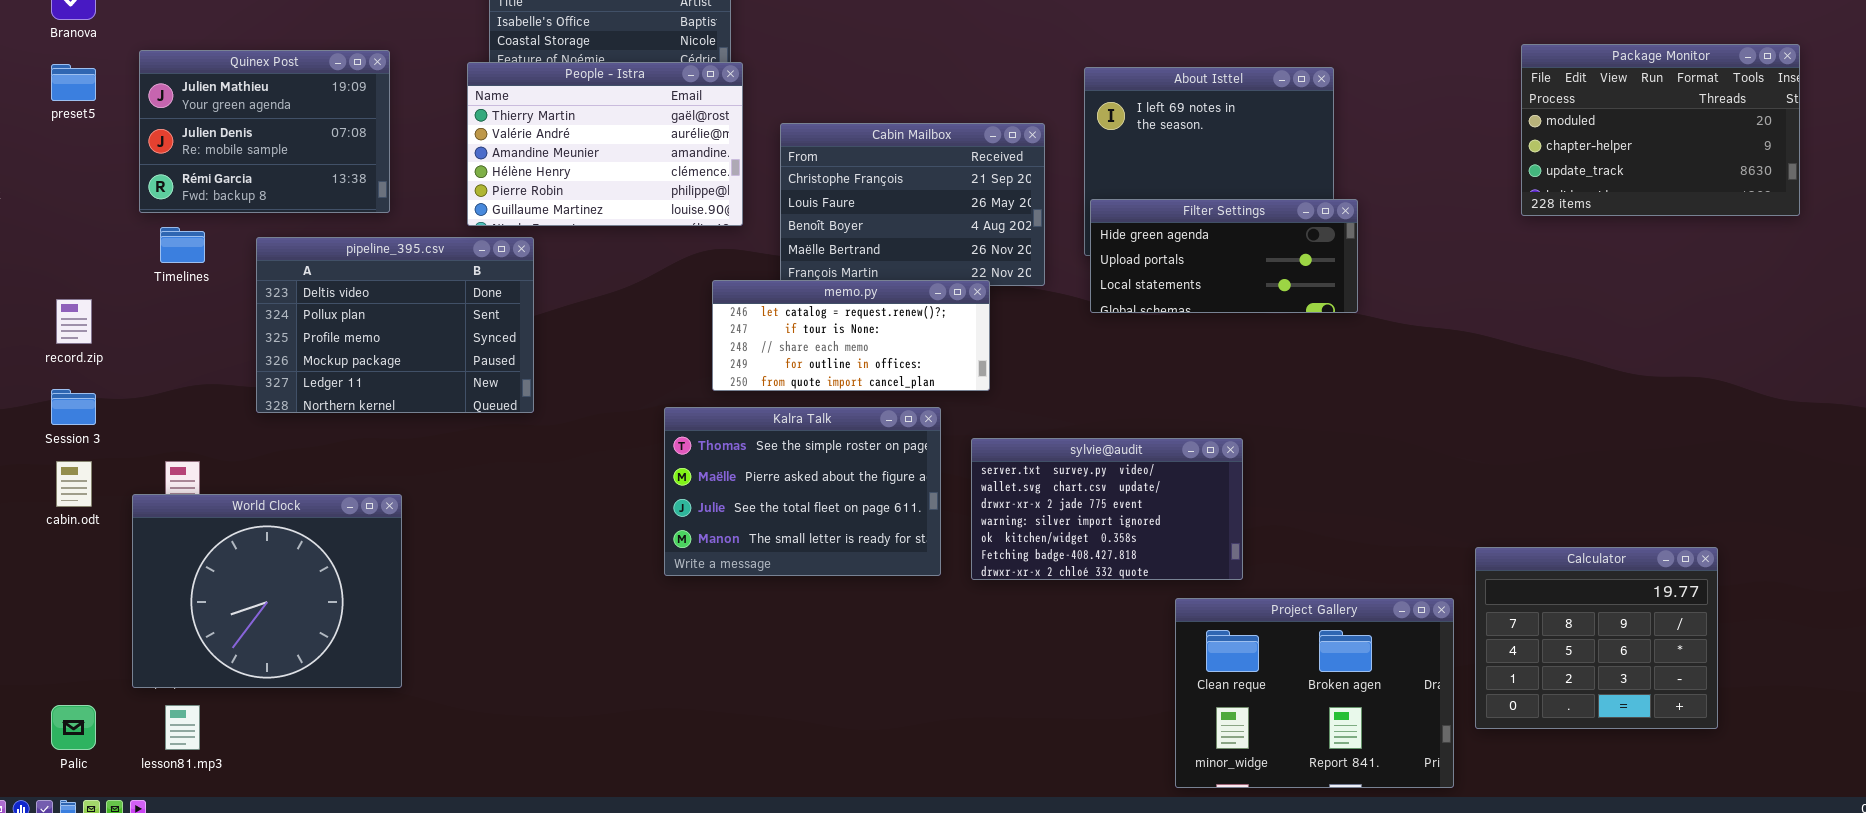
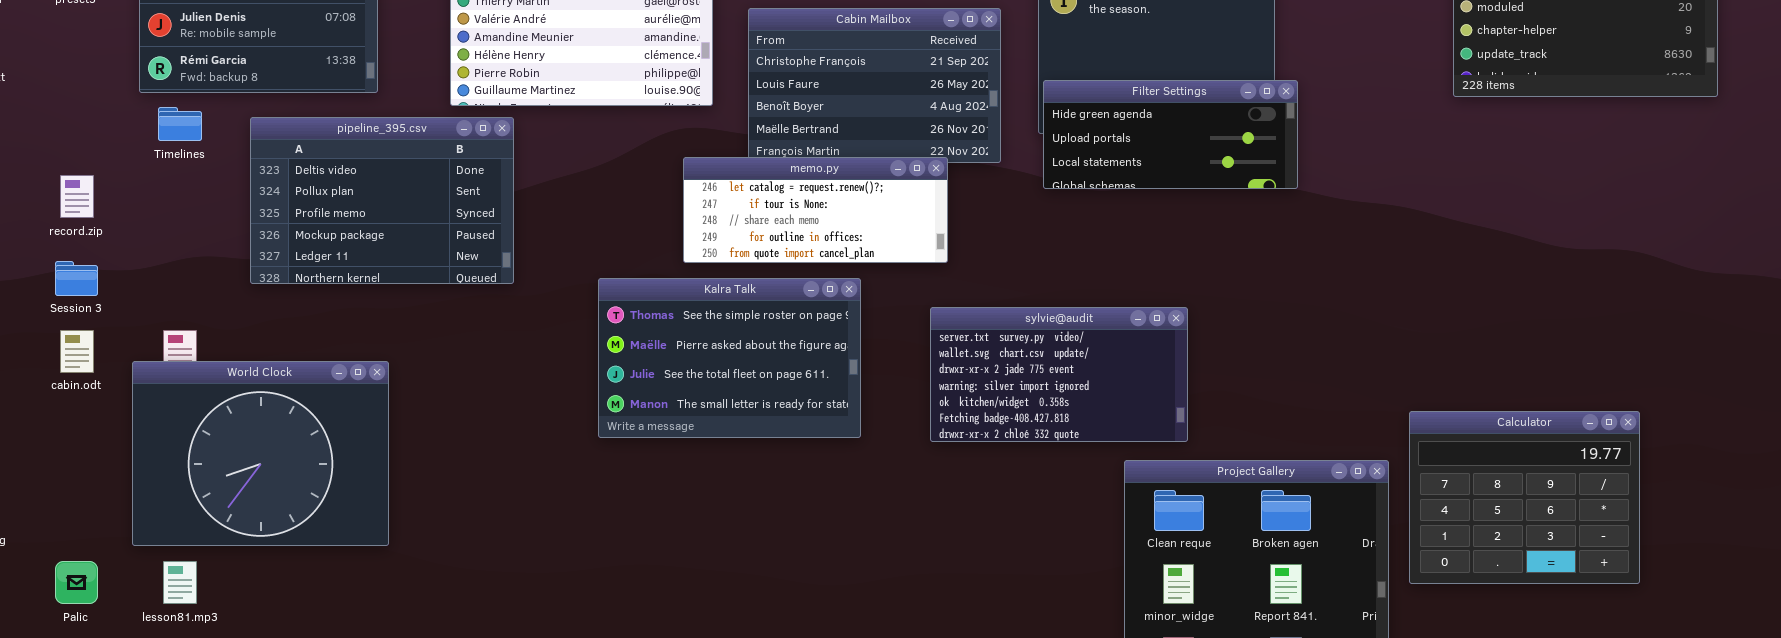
Kalra Talk: [664,407,941,576] -> [598,278,861,438], moved

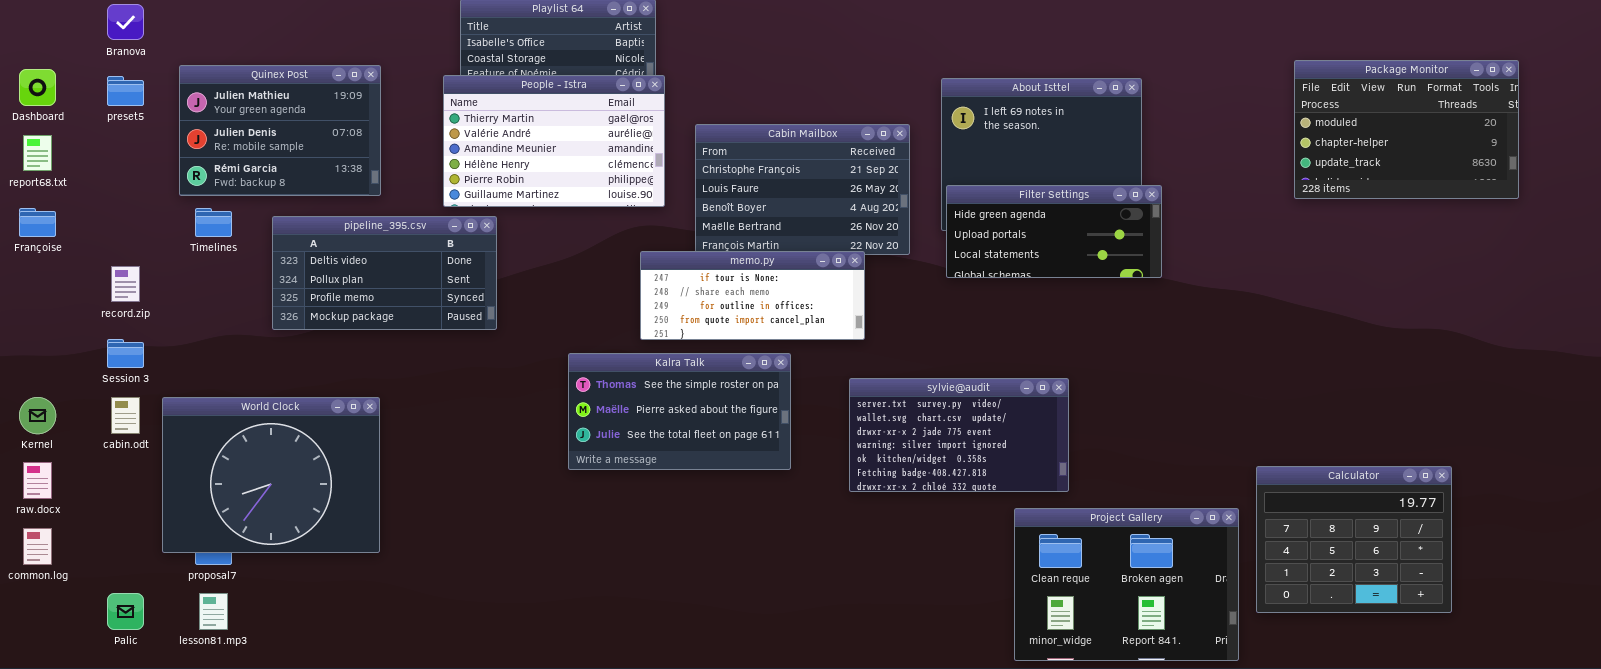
pipeline_395.csv: [250,117,514,284] -> [272,216,497,330], resized
memo.py: [683,157,948,263] -> [640,251,865,340], scrolled down 1 row
Kalra Talk: [598,278,861,438] -> [568,353,791,470], resized
World Clock: [132,361,389,546] -> [162,397,380,553], moved

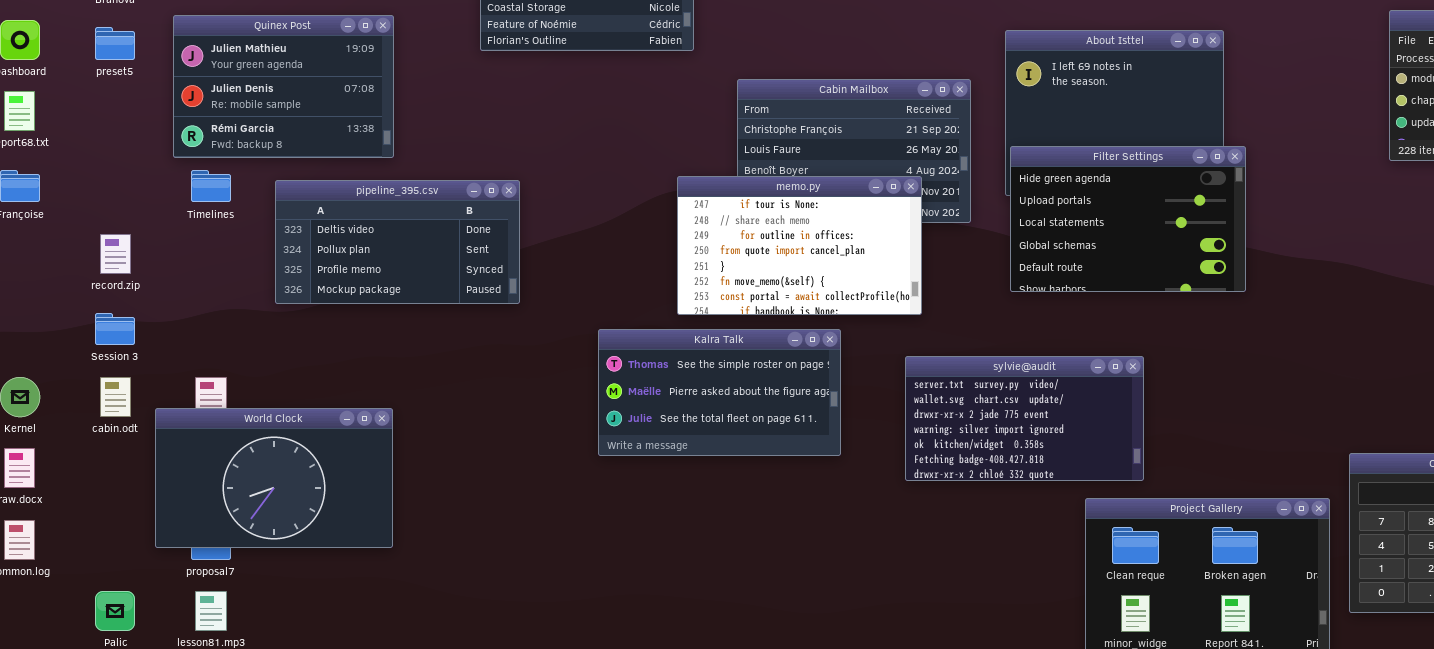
People - Istra: [443,75,665,207] -> none, closed
Filter Settings: [946,185,1162,278] -> [1010,146,1246,292], resized
memo.py: [640,251,865,340] -> [677,176,922,315], resized
World Clock: [162,397,380,553] -> [155,408,393,548], resized

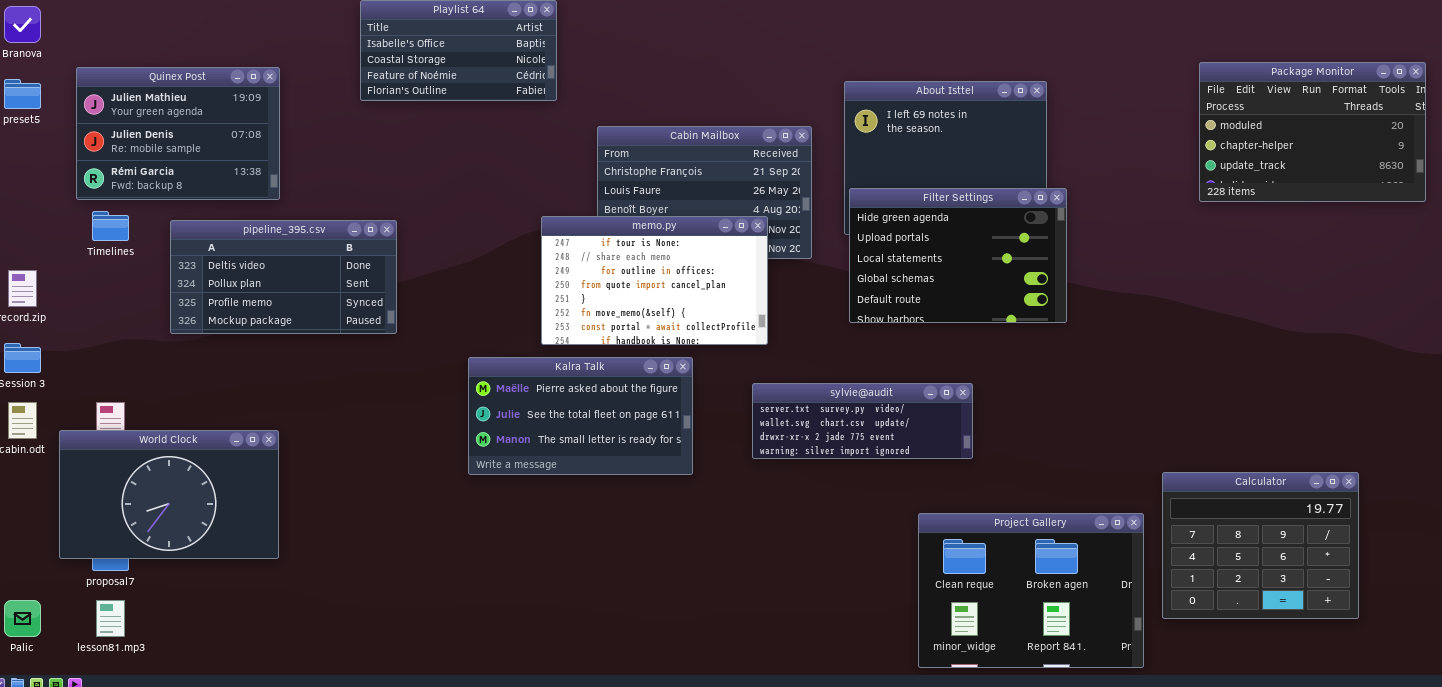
Kalra Talk: [598,329,841,456] -> [468,357,693,475], scrolled down 1 row
sylvie@audit: [905,356,1144,481] -> [752,383,973,459], resized

